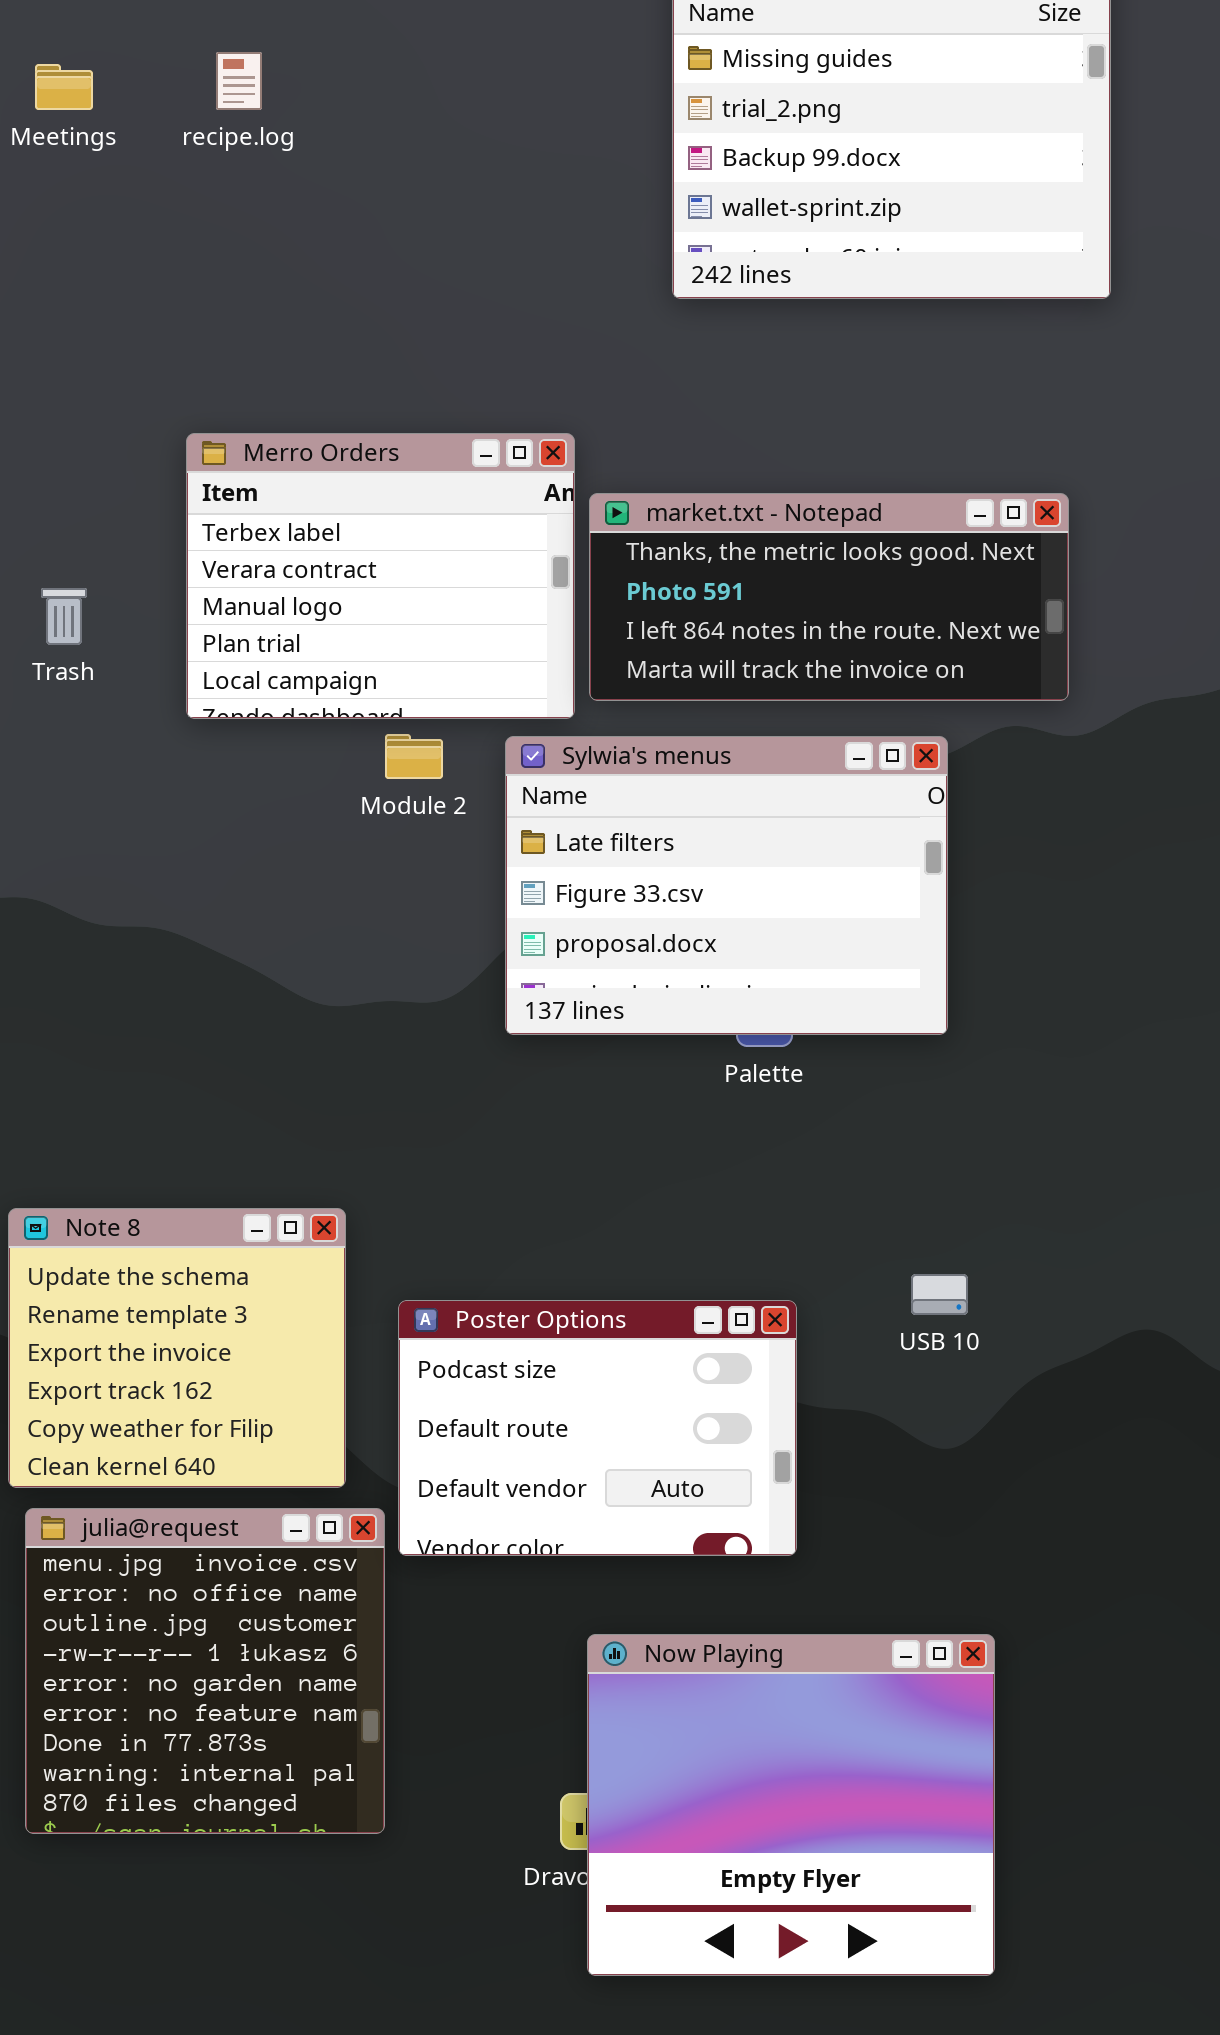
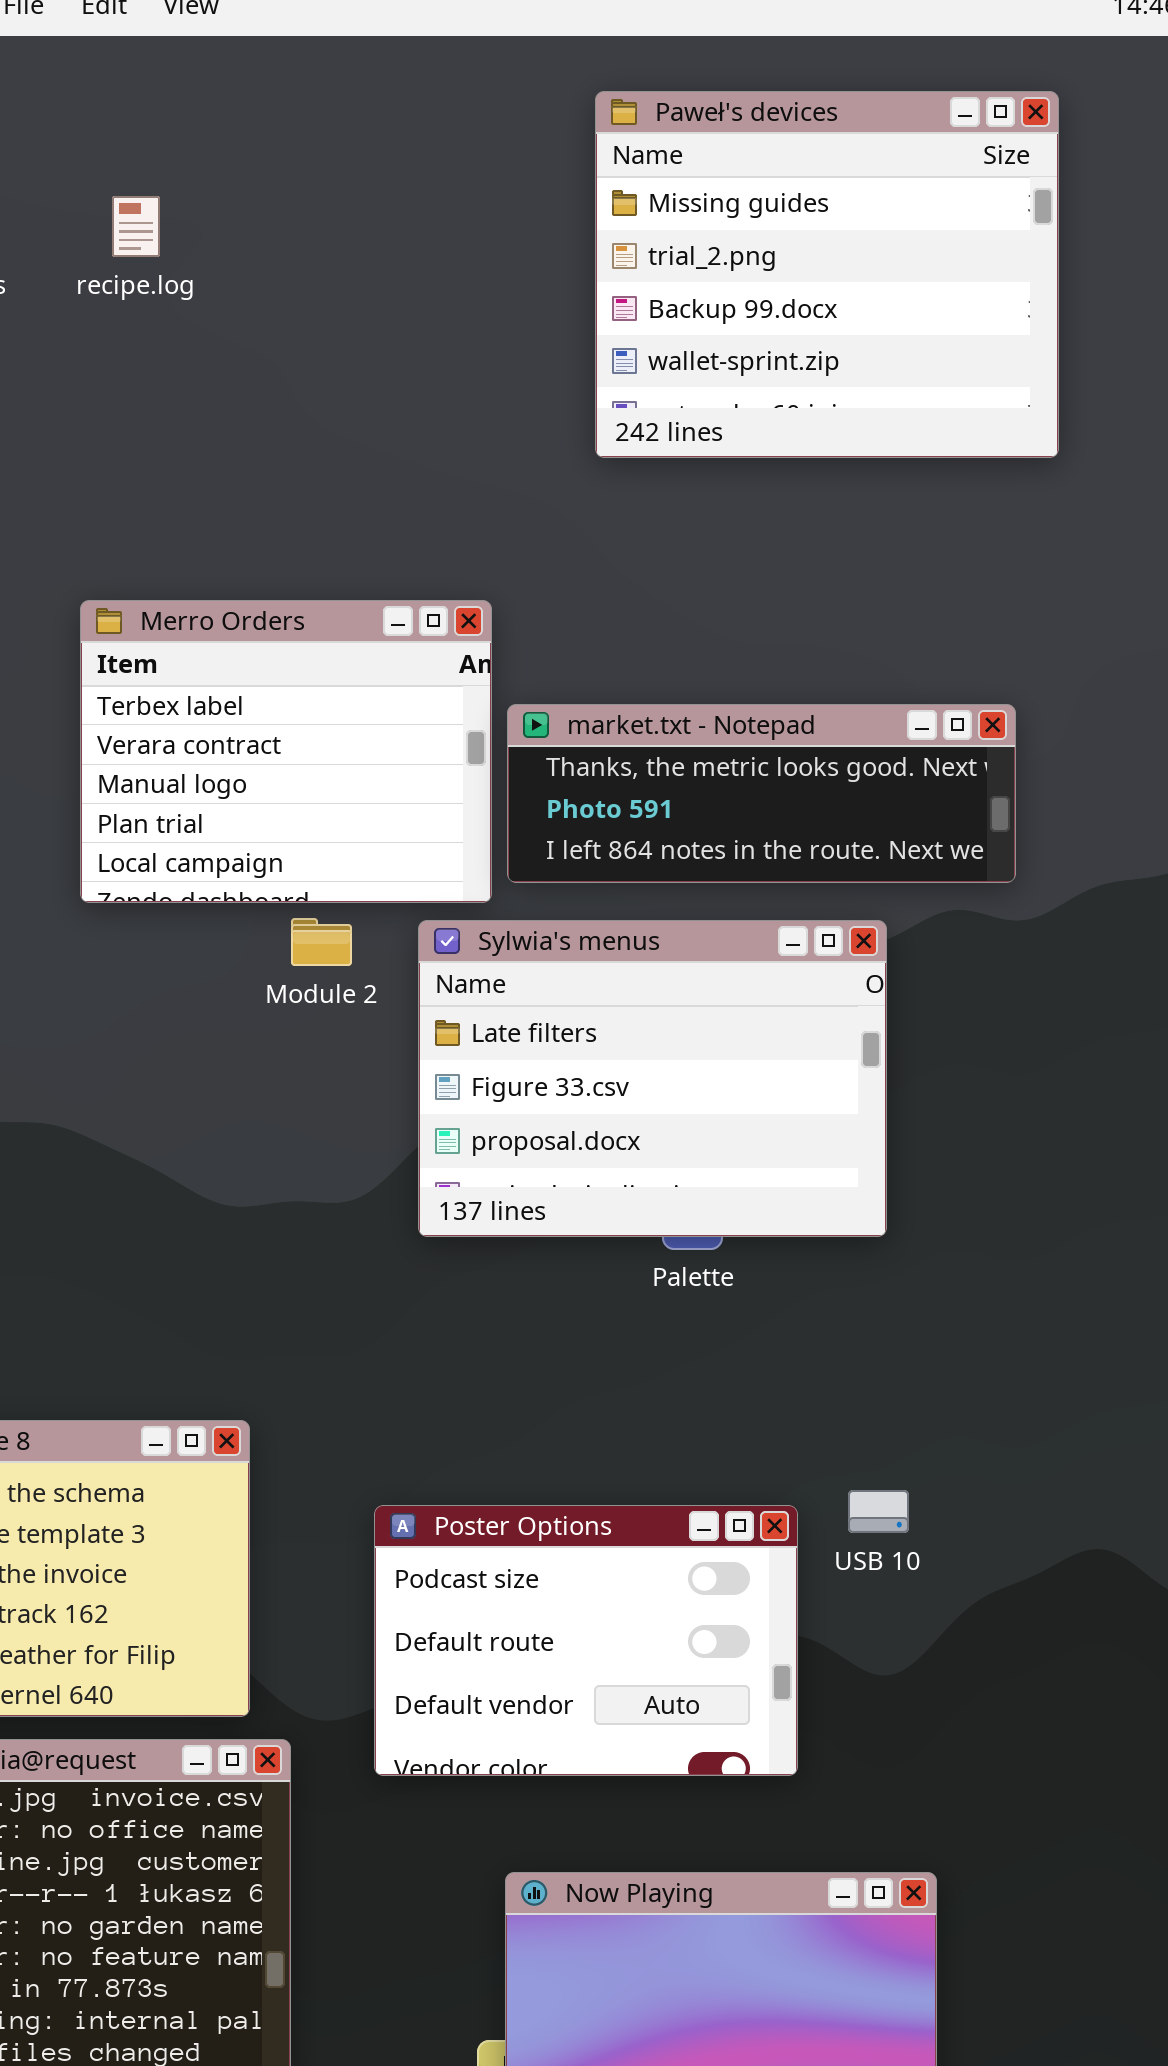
market.txt - Notepad: [589,493,1069,701] -> [507,704,1016,883], resized
Poster Options: [398,1300,797,1556] -> [374,1505,798,1776], moved

